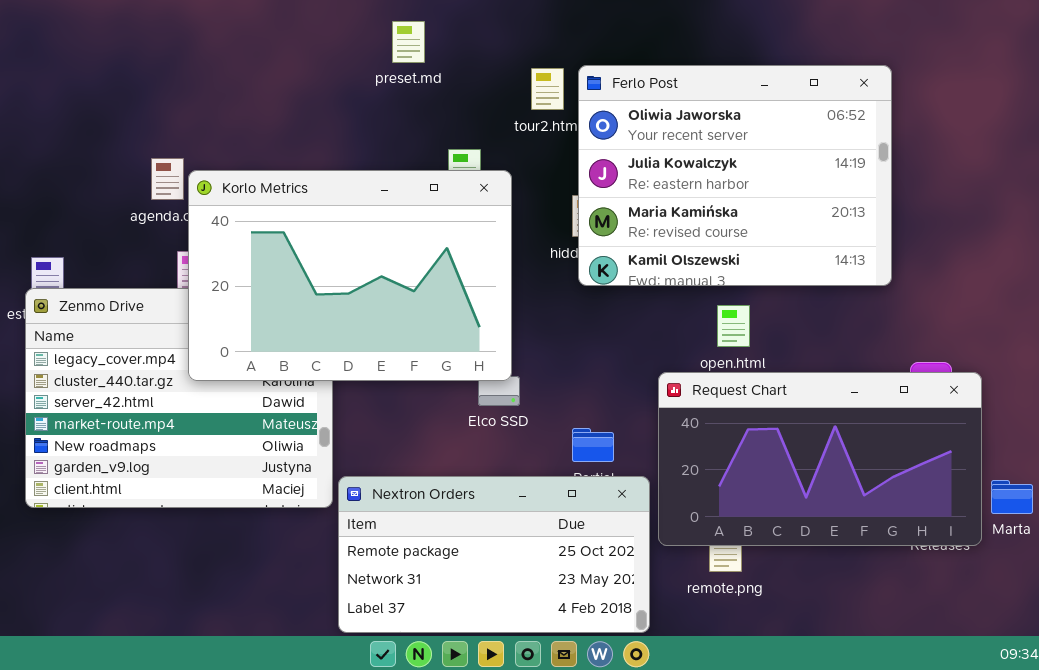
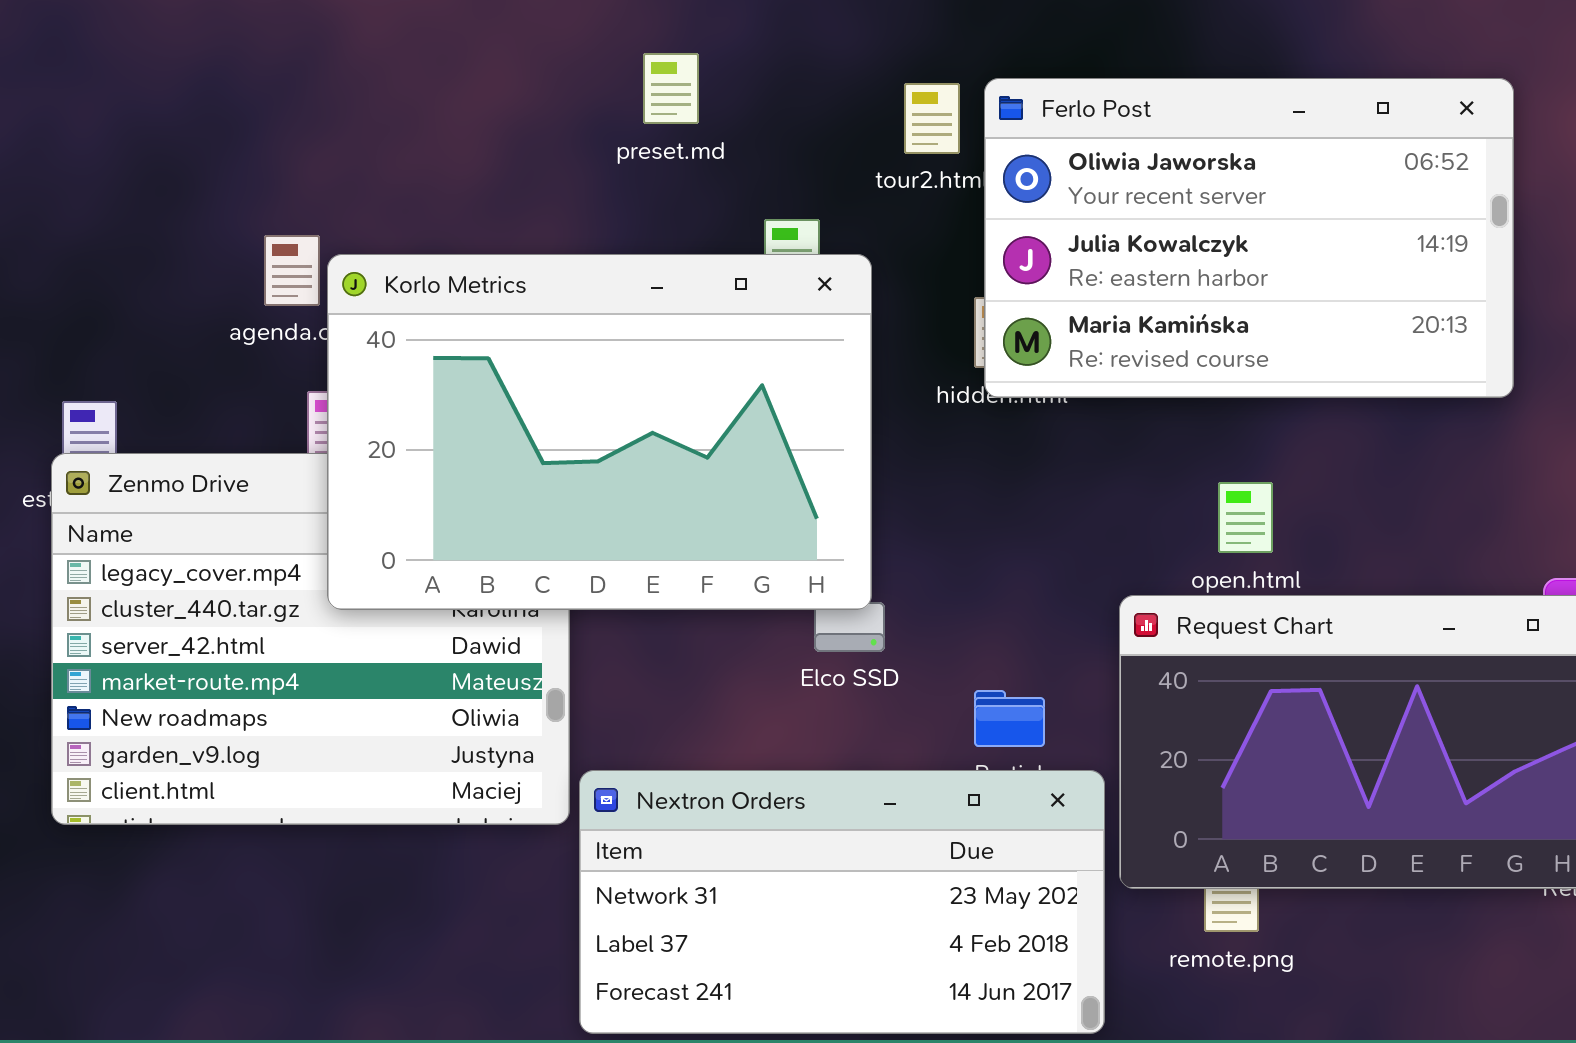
preset.md: [392,21,425,63] -> [643,53,699,124], moved
Ferlo Post: [578,65,892,286] -> [984,78,1514,398], resized
Nextron Orders: [338,476,650,633] -> [579,770,1105,1034], scrolled down 1 row

